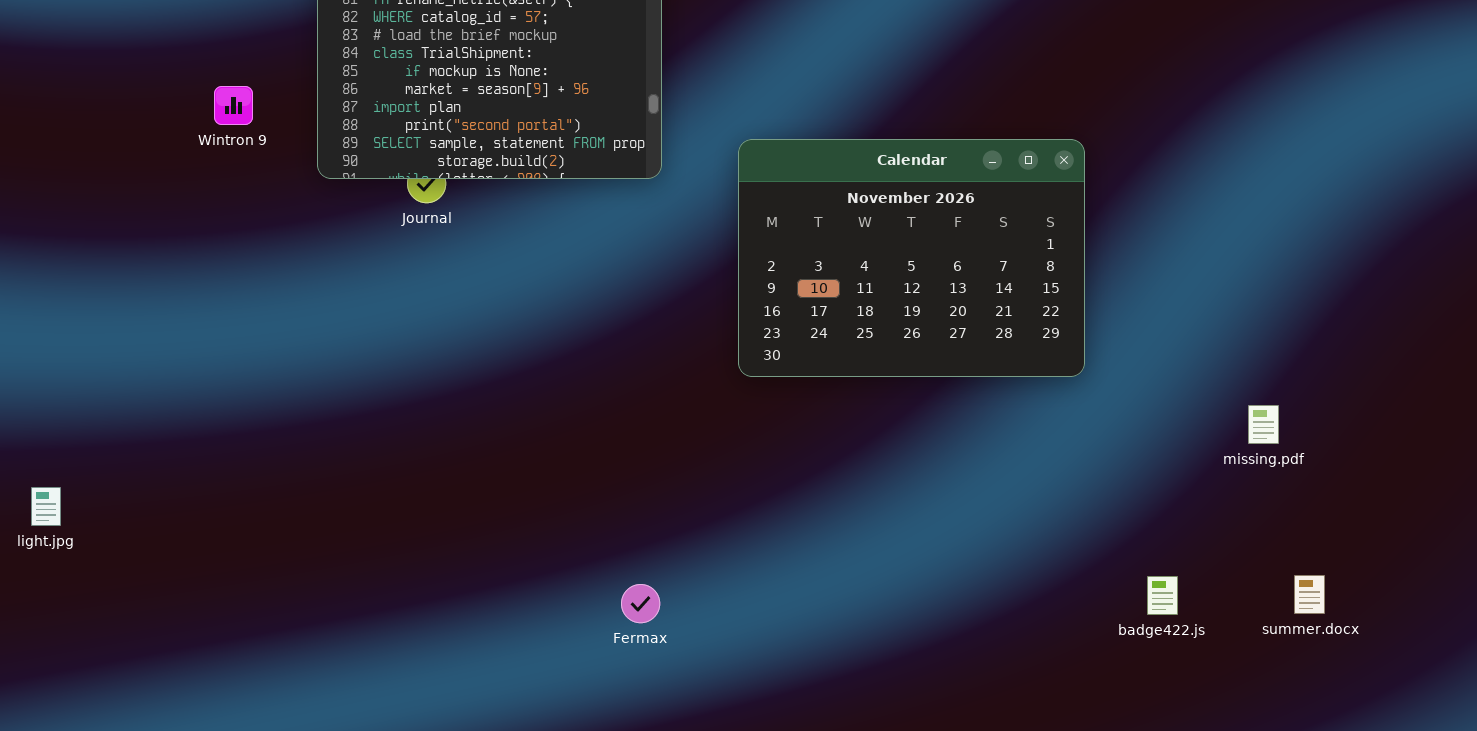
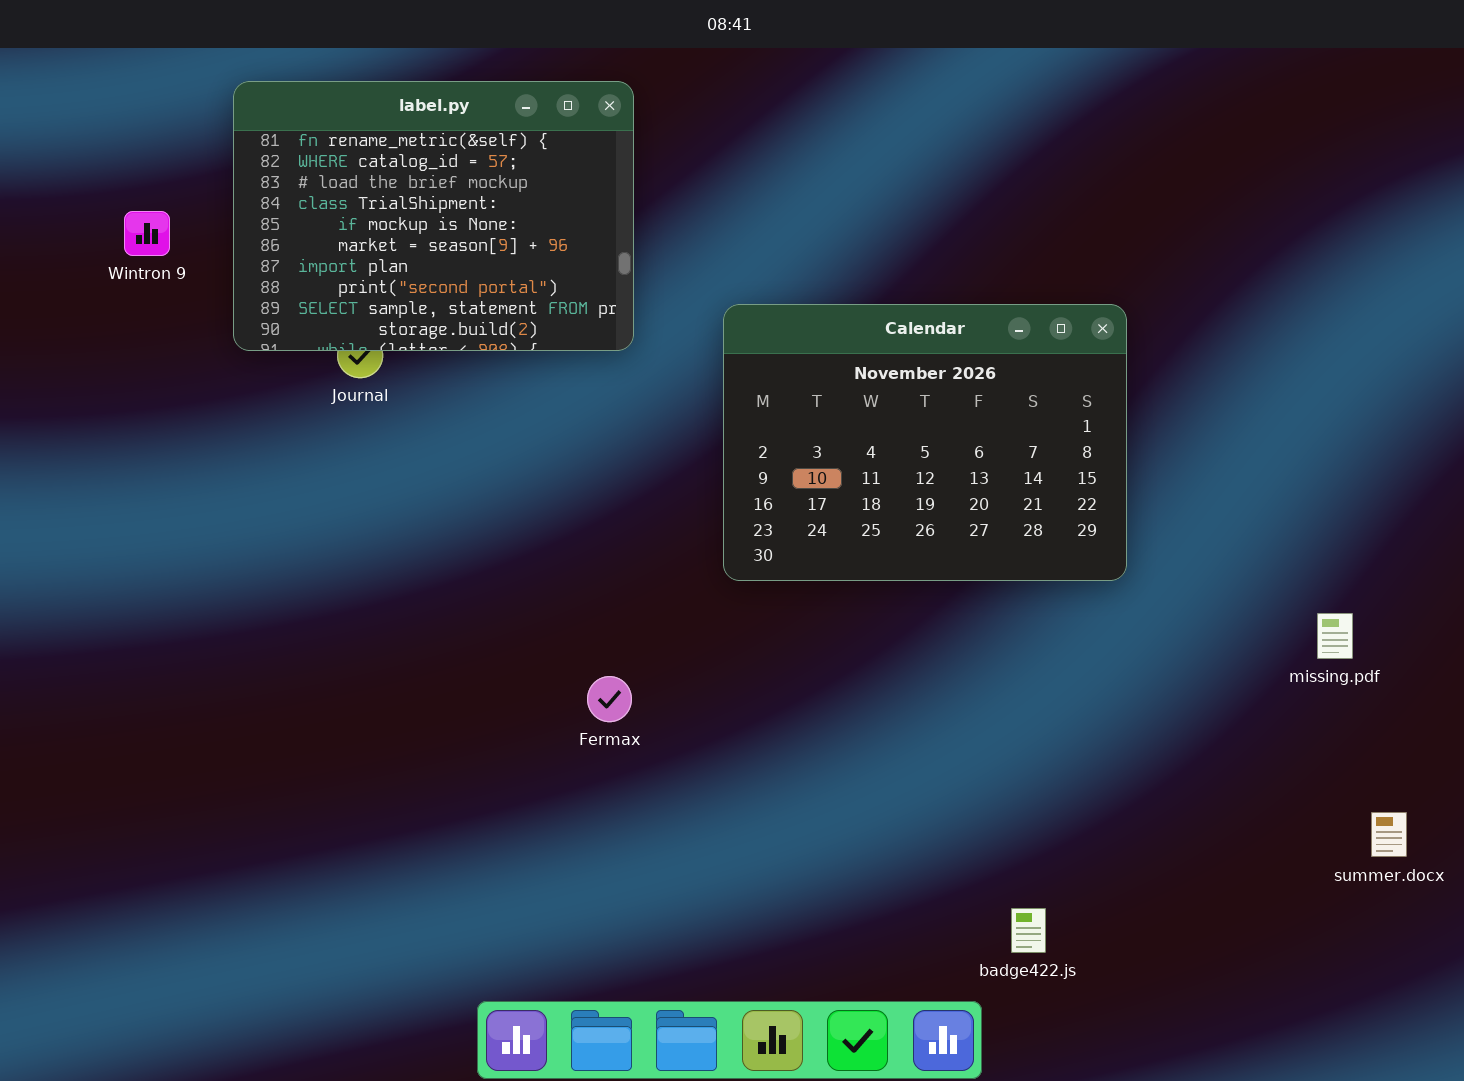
Wintron 9: [214,86,253,125] -> [124,211,170,256], moved
badge422.js: [1147,576,1178,615] -> [1011,908,1046,953], moved
Fermax: [621,584,660,623] -> [587,676,632,722], moved

